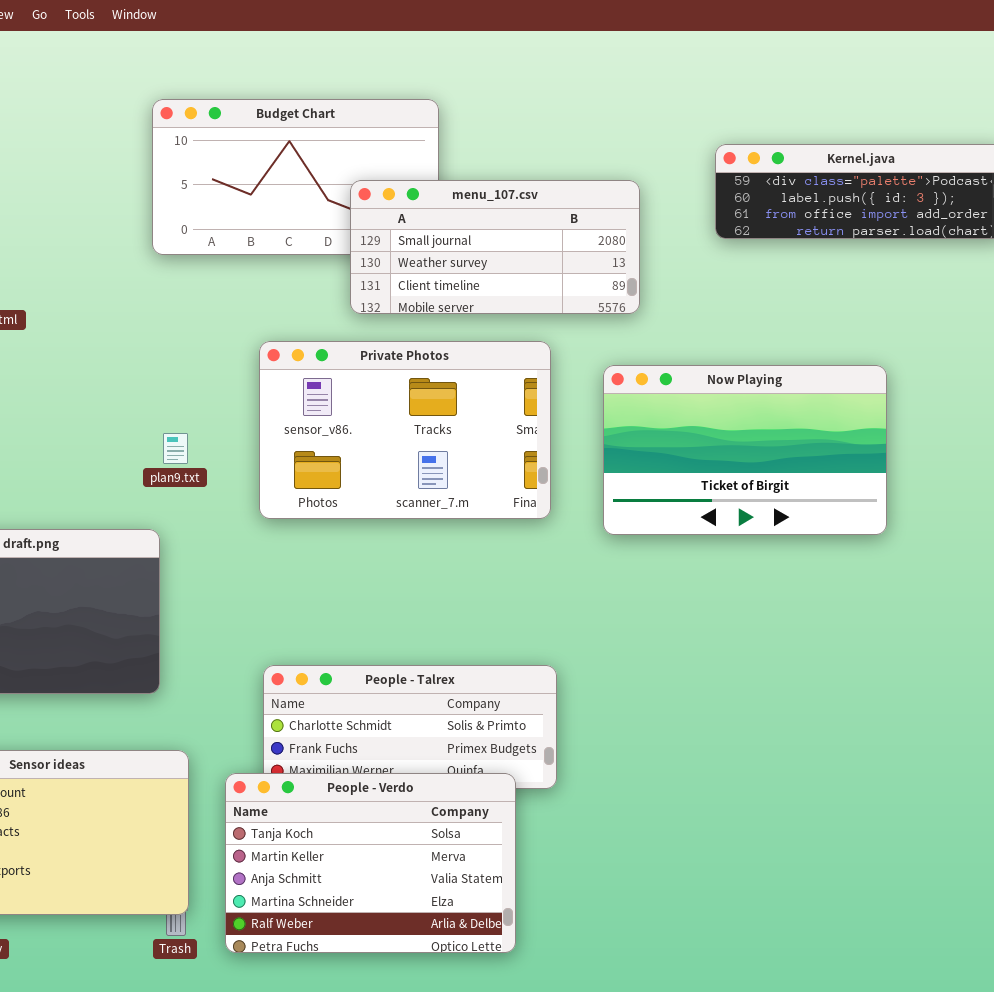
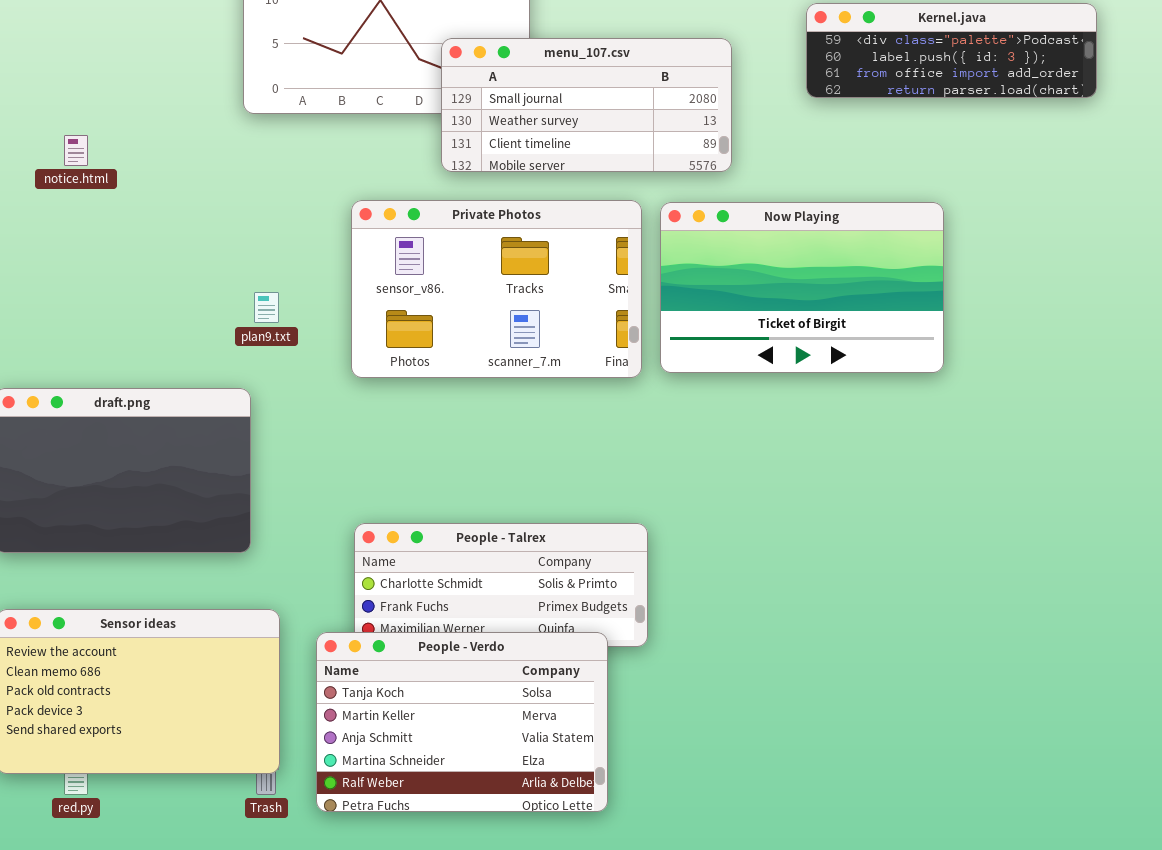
Now Playing: [603,365,887,535] -> [660,202,944,373], moved

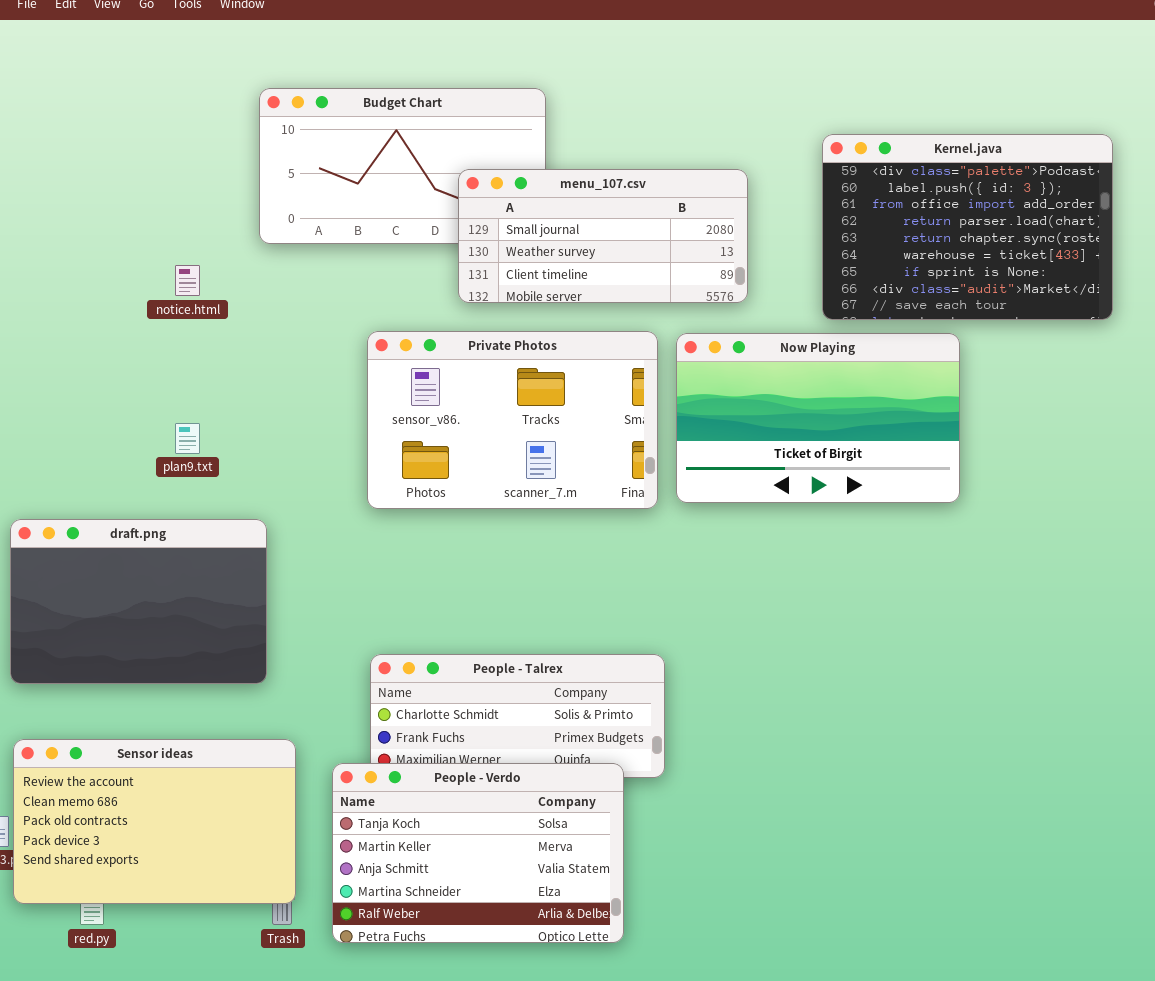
Kernel.java: [806,3,1097,98] -> [822,134,1113,320], resized
notice.html: [64,135,88,166] -> [175,265,200,296], moved
plan9.txt: [254,292,279,323] -> [175,423,200,454], moved

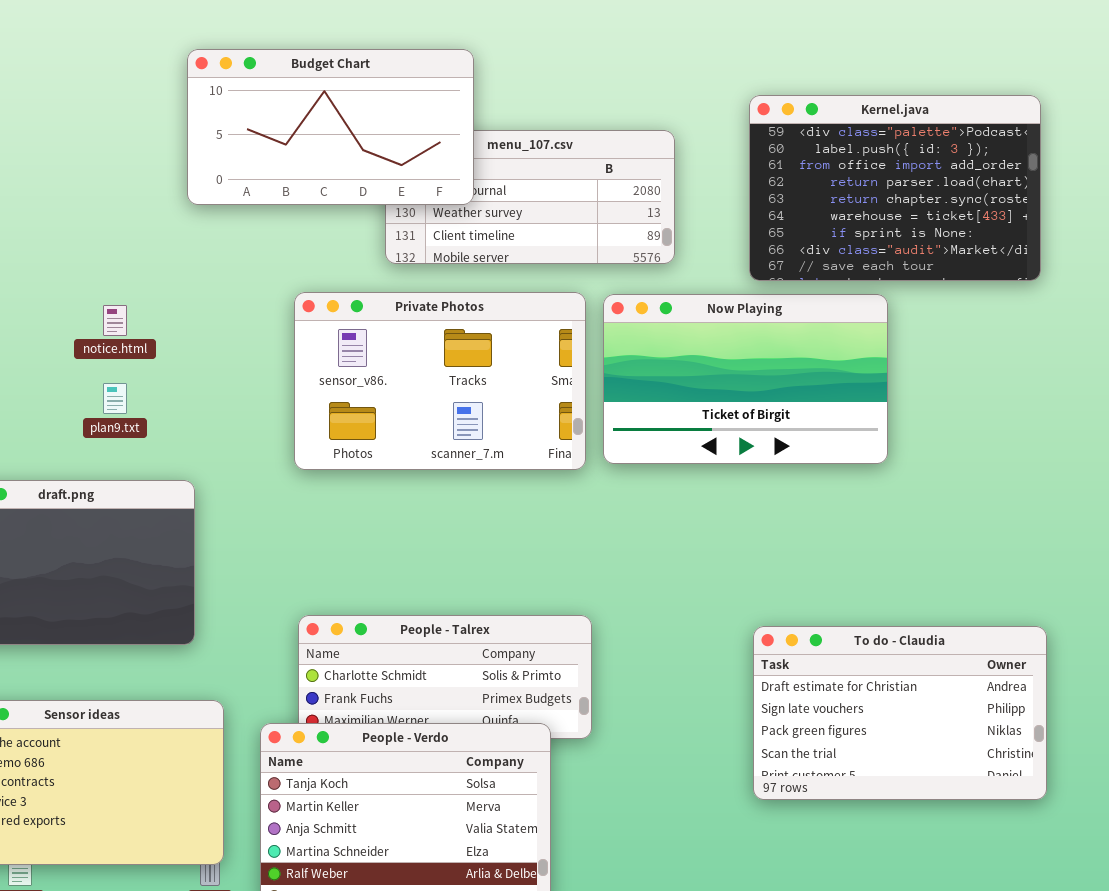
Budget Chart: [259,88,546,244] -> [187,49,474,205], raised
notice.html: [175,265,200,296] -> [103,305,127,336], moved
To do - Claudia: none -> [753,626,1047,800], opened

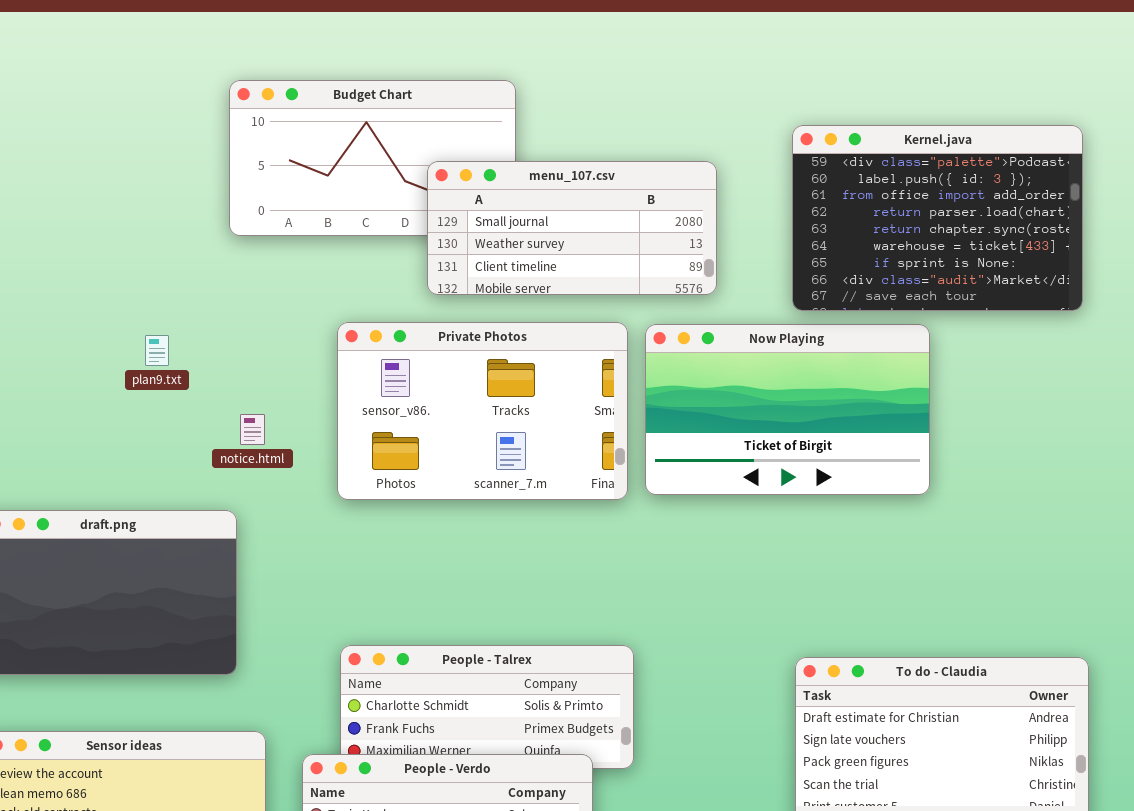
menu_107.csv: [385,130,675,264] -> [427,161,717,295], raised
notice.html: [103,305,127,336] -> [240,414,265,445], moved
plan9.txt: [103,383,127,414] -> [145,335,169,366], moved

